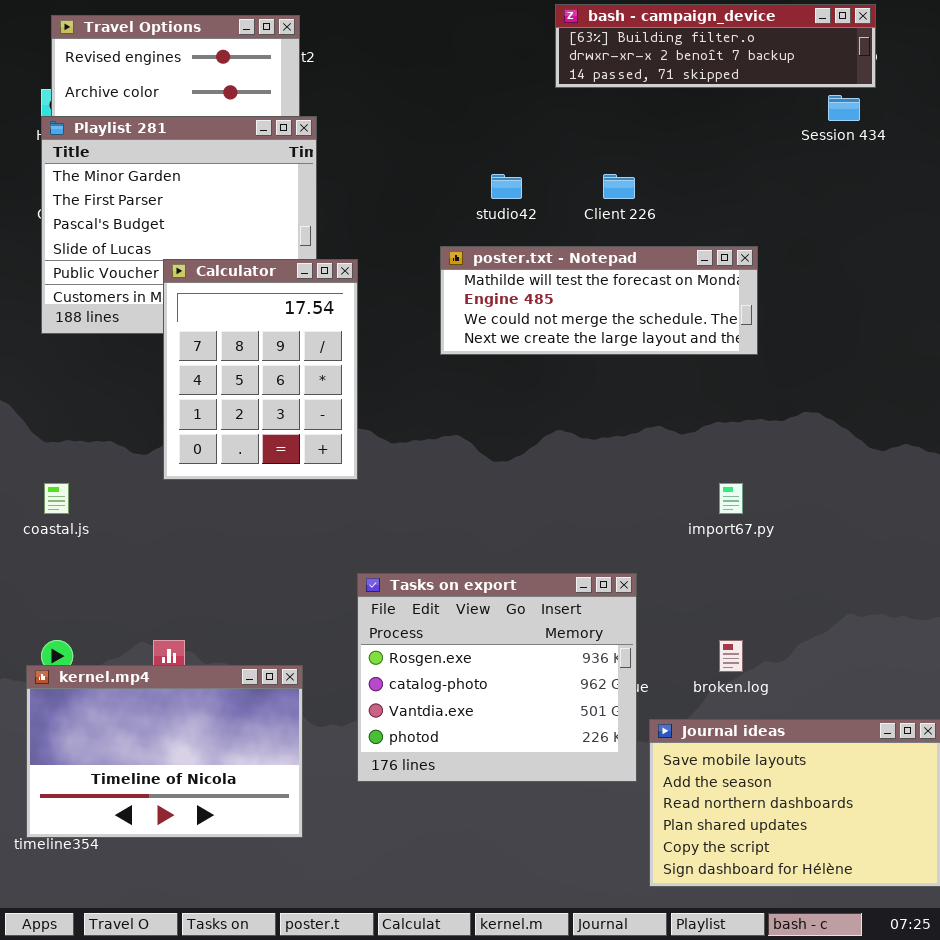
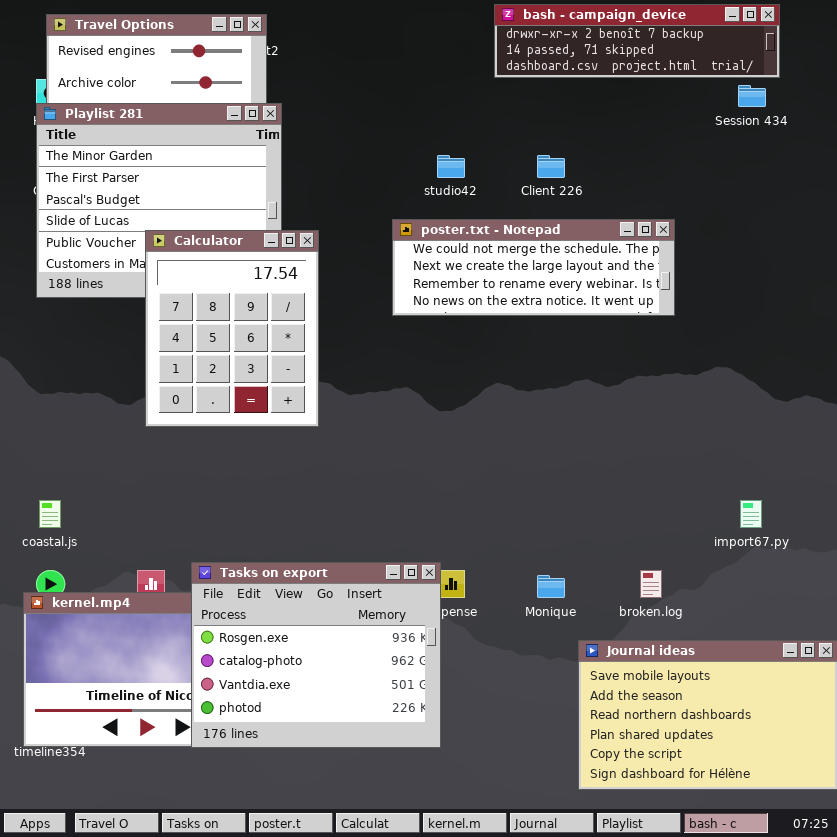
bash - campaign_device: [555,4,876,88] -> [494,4,780,78], scrolled down 1 row
poster.txt - Notepad: [440,246,758,355] -> [392,219,675,316], scrolled down 2 rows
coastal.js: [44,483,69,514] -> [39,500,61,528], moved
import67.py: [719,483,743,514] -> [740,500,762,528], moved
Tasks on export: [357,573,637,782] -> [191,562,441,748], moved

